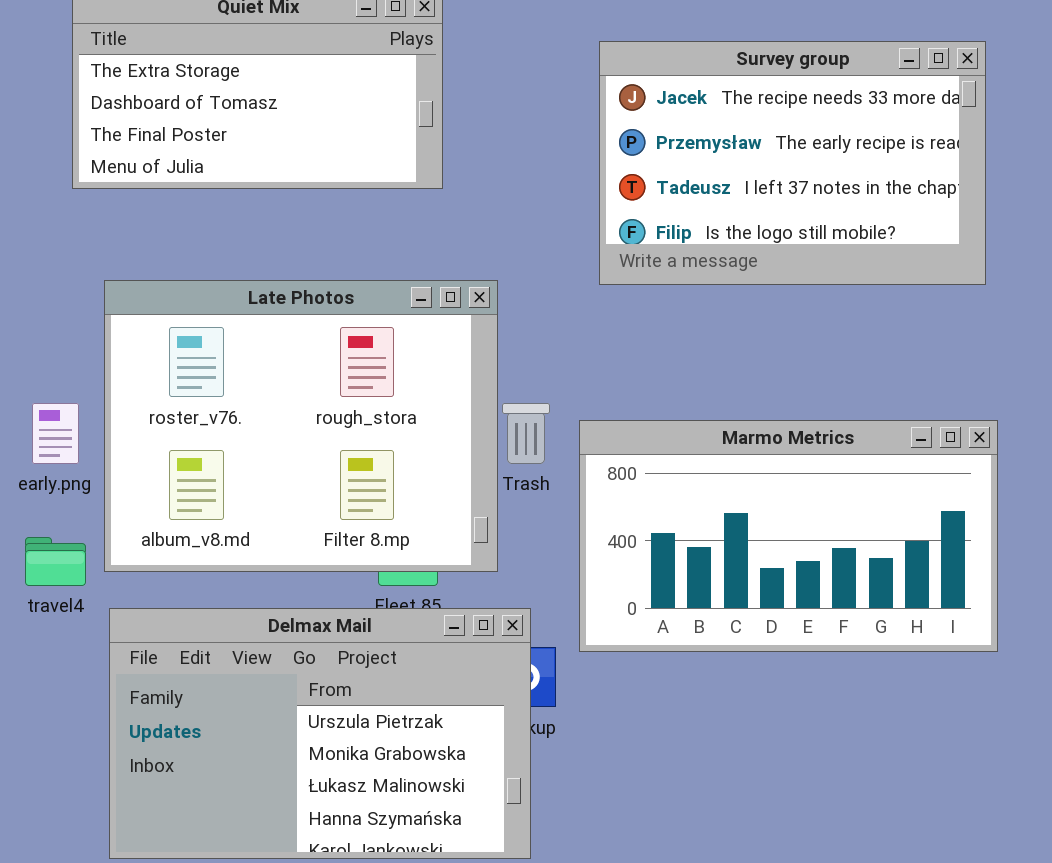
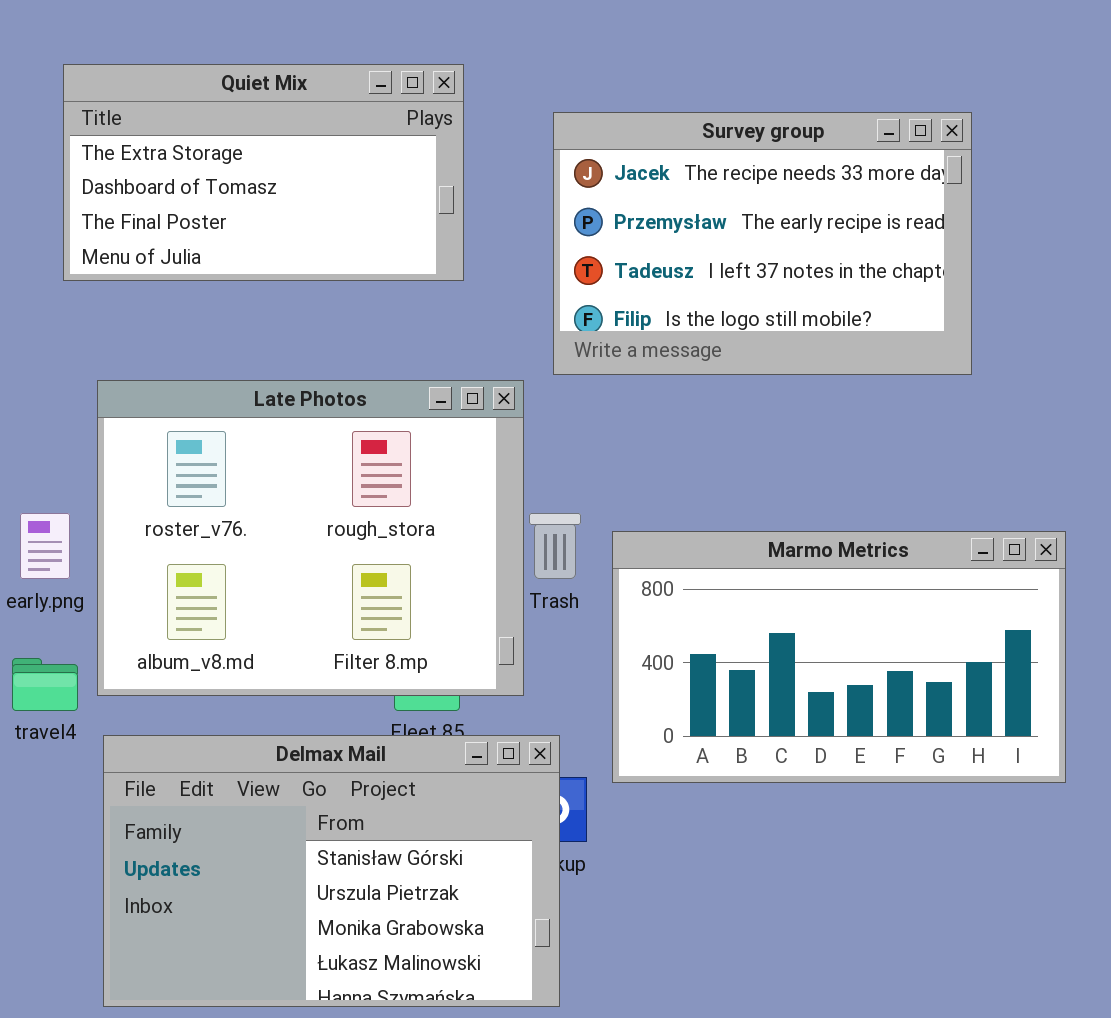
Survey group: [599,41,986,285] -> [553,112,972,375], moved
Delmax Mail: [109,608,531,859] -> [103,735,560,1007], scrolled up 1 row

